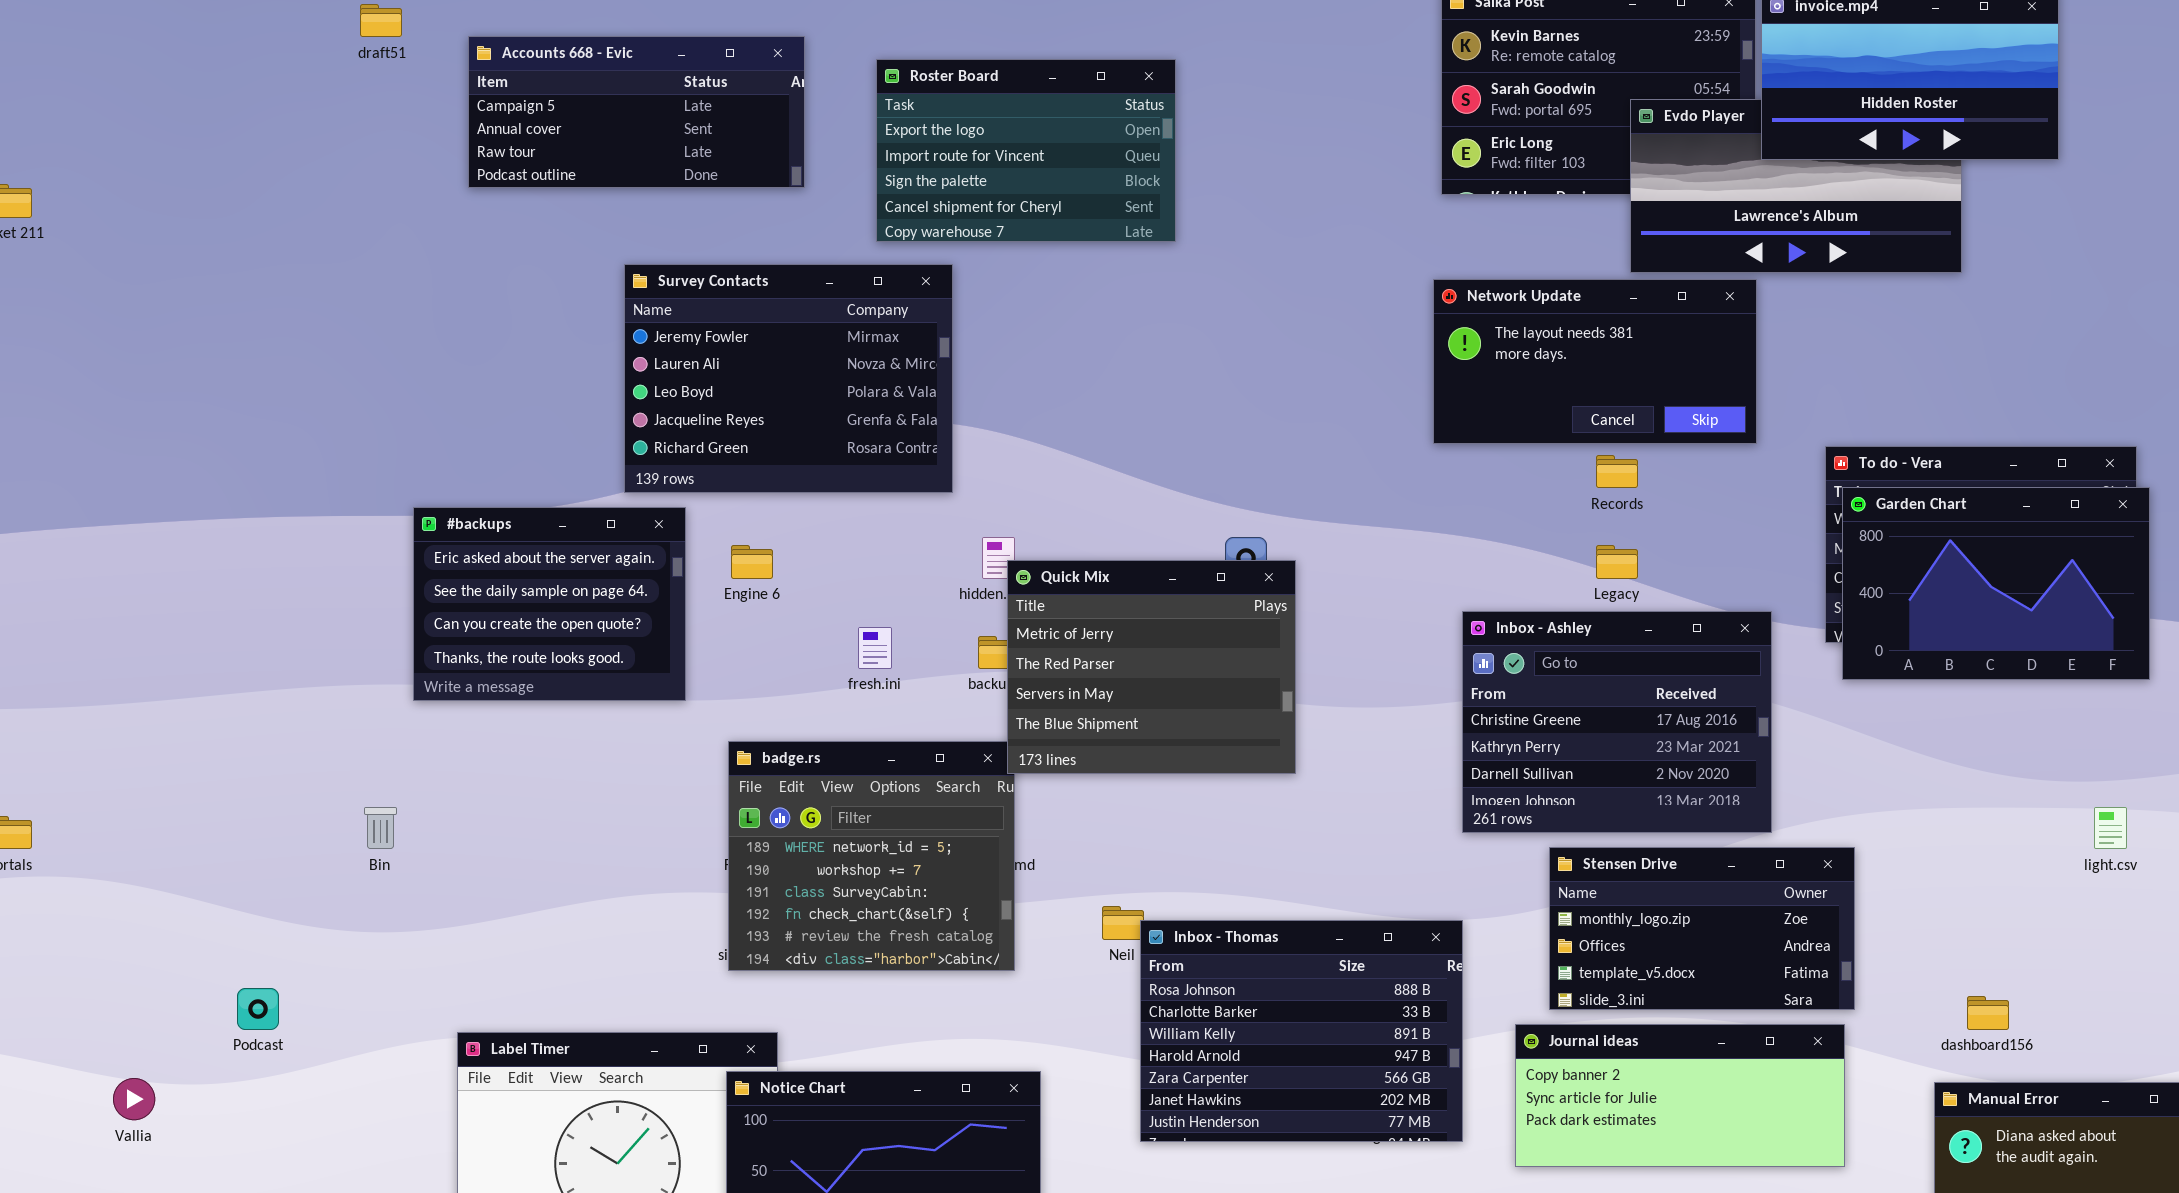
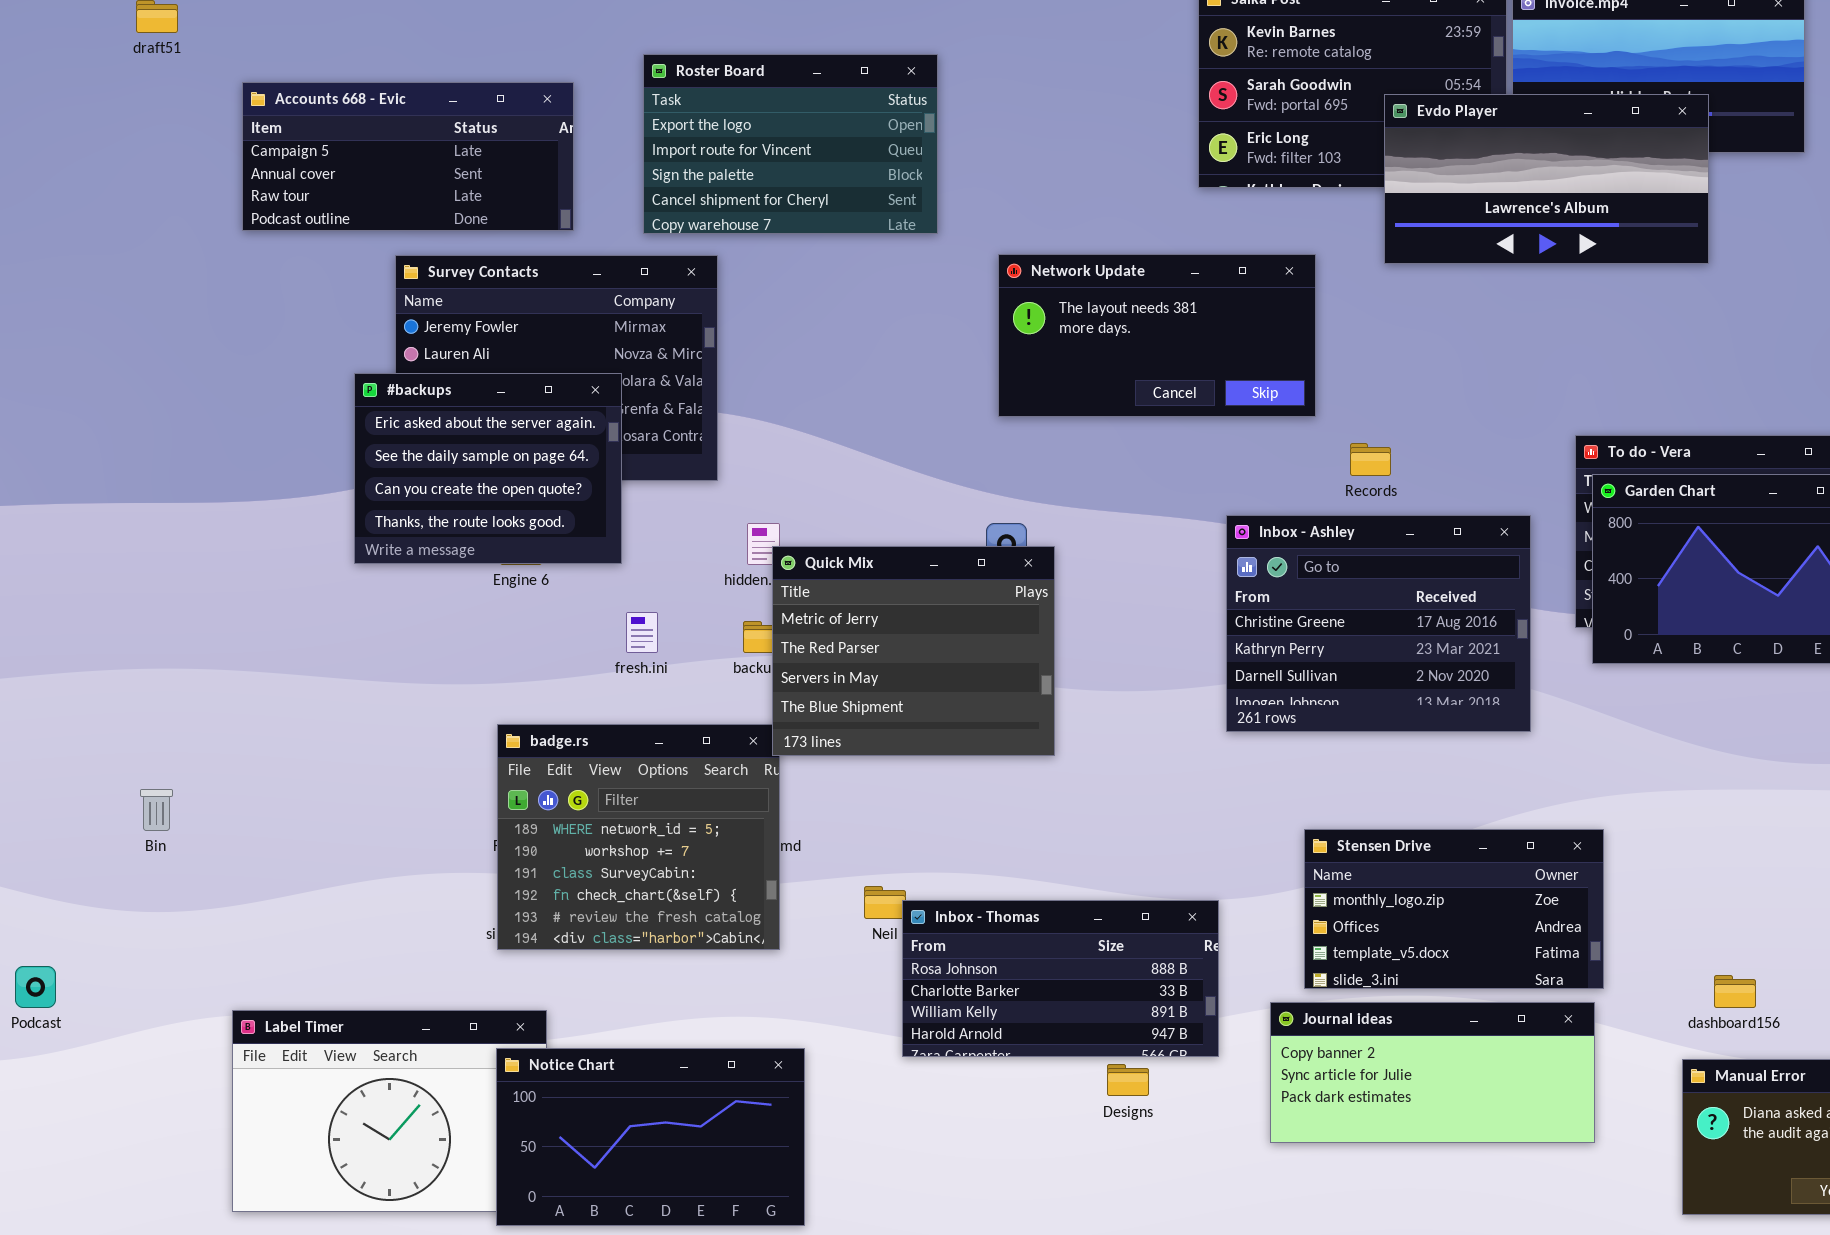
Accounts 668 - Evic: [468,36,805,188] -> [242,82,574,231], moved
Evdo Player: [1630,99,1962,273] -> [1384,94,1709,264], raised
Network Update: [1433,279,1757,444] -> [998,254,1316,417], moved
#backups: [413,507,686,701] -> [354,373,622,564], moved
Inbox - Ashley: [1462,611,1772,833] -> [1226,515,1531,732], moved
Inbox - Thomas: [1140,920,1463,1142] -> [902,900,1219,1057], resized

